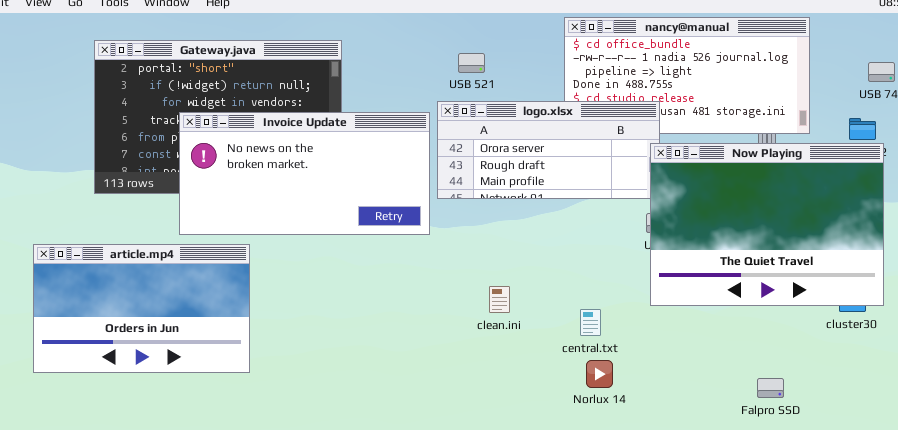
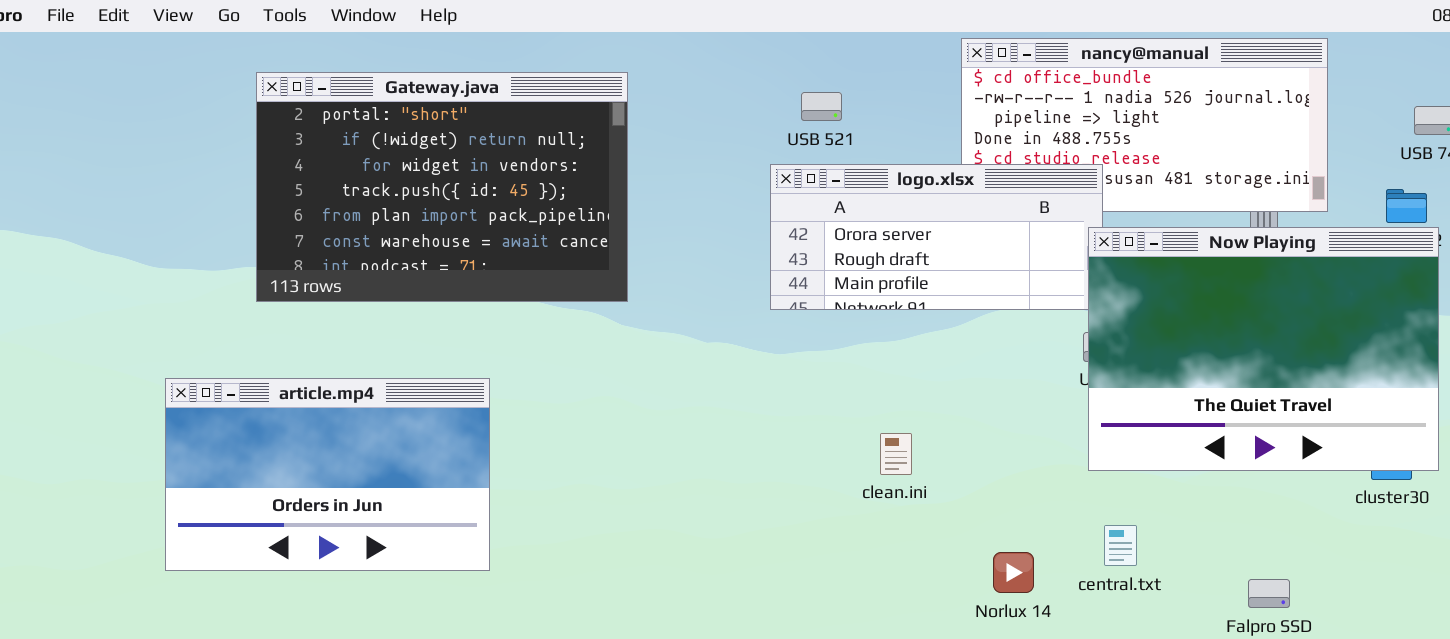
Invoice Update: [179,112,430,235] -> none, closed
clean.ini: [489,286,510,313] -> [880,433,912,475], moved
central.txt: [580,309,601,336] -> [1104,525,1137,566], moved

